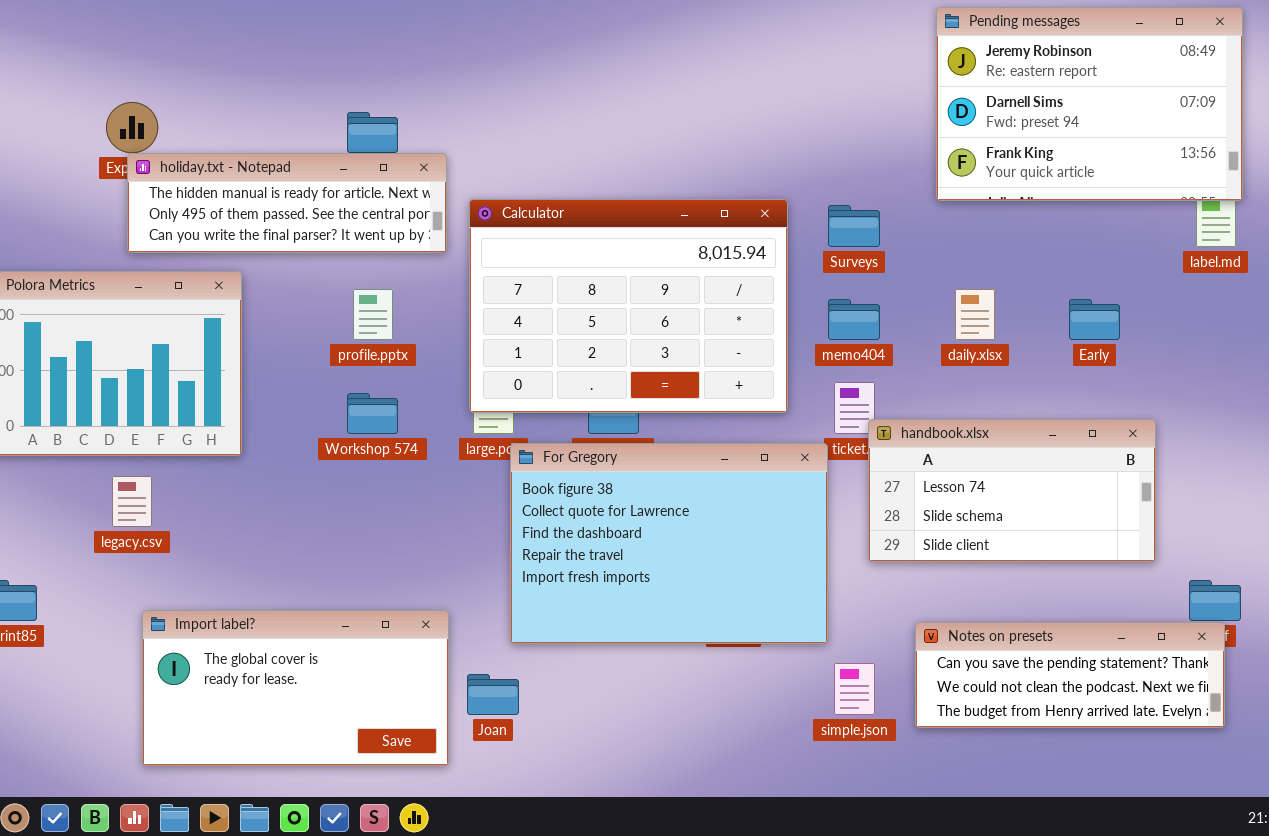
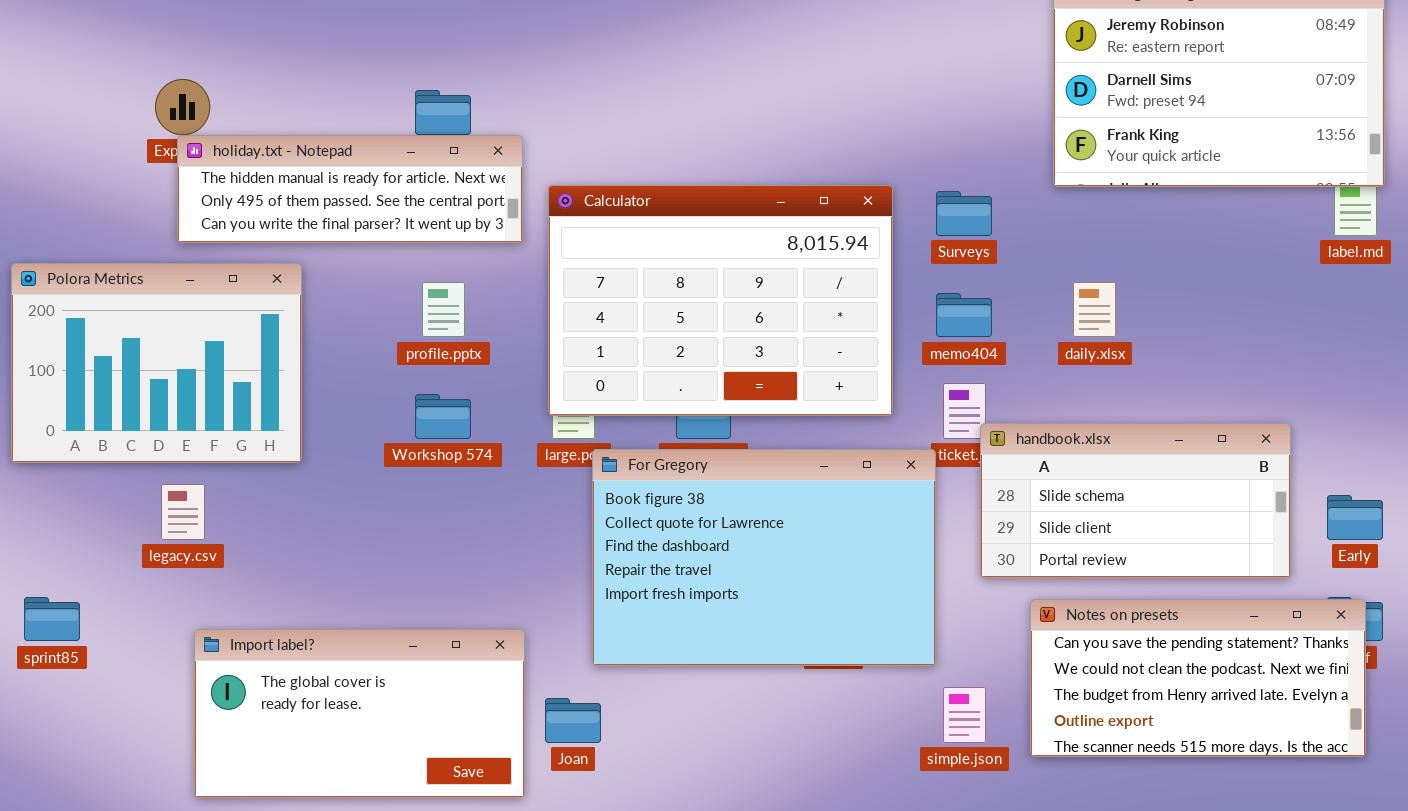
Early: [1069,299,1120,340] -> [1327,495,1383,540], moved
handbook.xlsx: [868,419,1156,562] -> [980,423,1291,578], scrolled down 1 row
Notes on presets: [915,622,1225,728] -> [1030,599,1366,757], resized

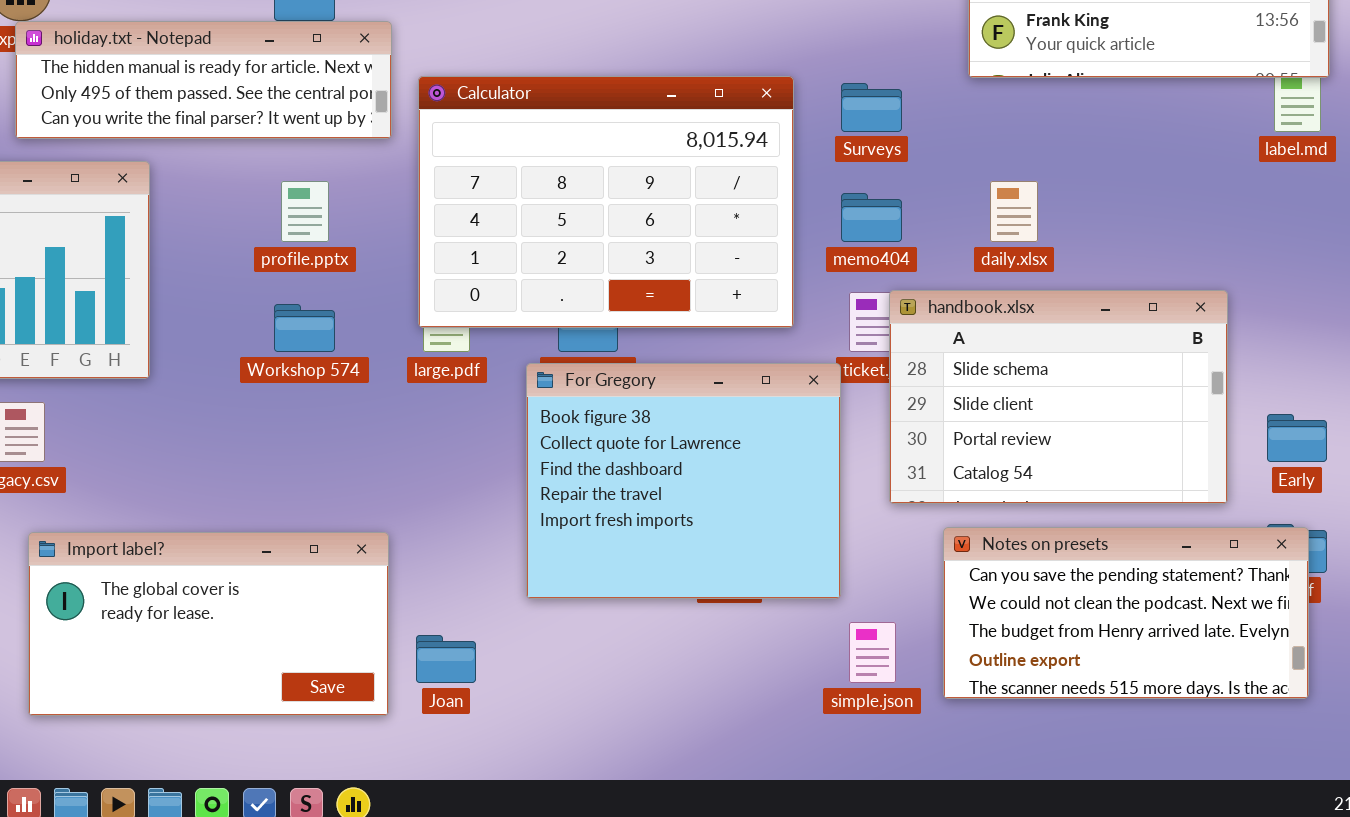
handbook.xlsx: [980,423,1291,578] -> [889,290,1228,504], resized
For Gregory: [592,449,936,666] -> [526,363,841,599], resized
Import label?: [194,629,525,798] -> [28,532,389,716], moved

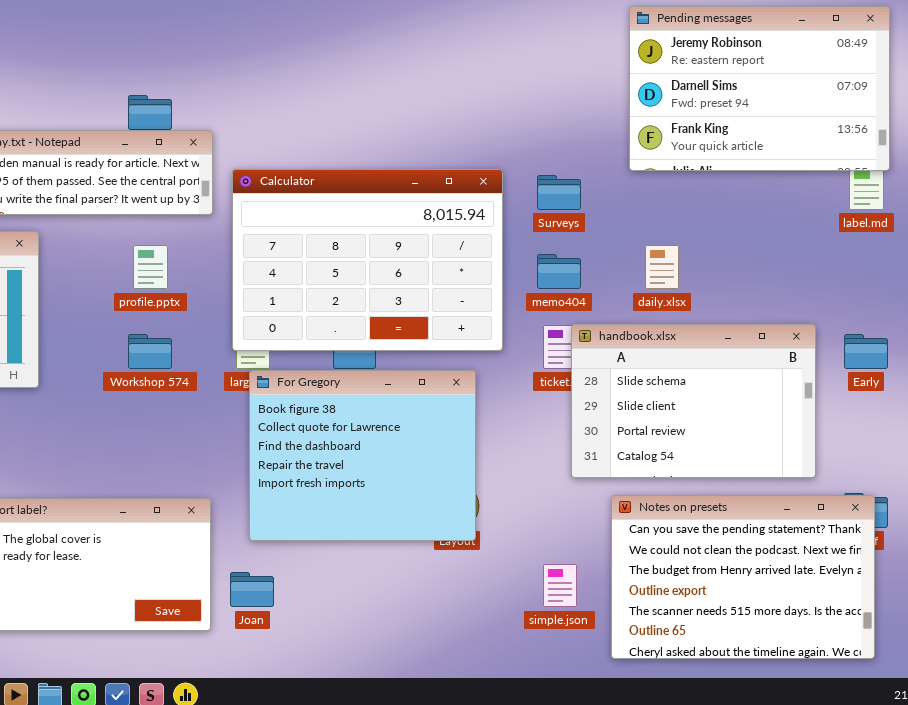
For Gregory: [526,363,841,599] -> [249,370,476,541], moved
Early: [1267,414,1327,462] -> [844,334,888,369], moved
Notes on presets: [943,527,1309,699] -> [611,495,875,659], resized

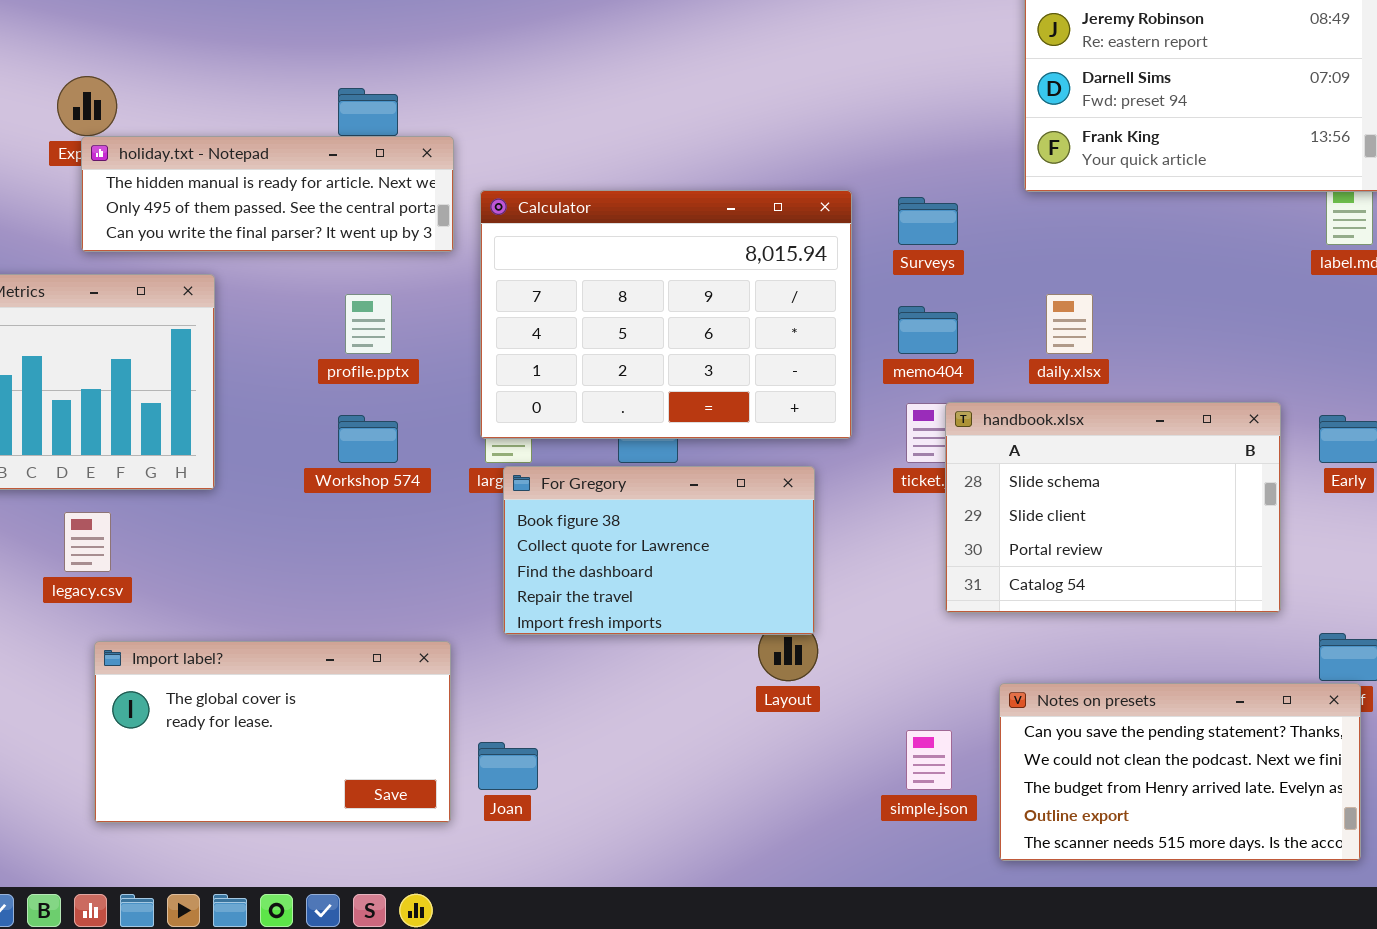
For Gregory: [249,370,476,541] -> [503,466,815,635], resized
Notes on presets: [611,495,875,659] -> [999,683,1361,861], resized

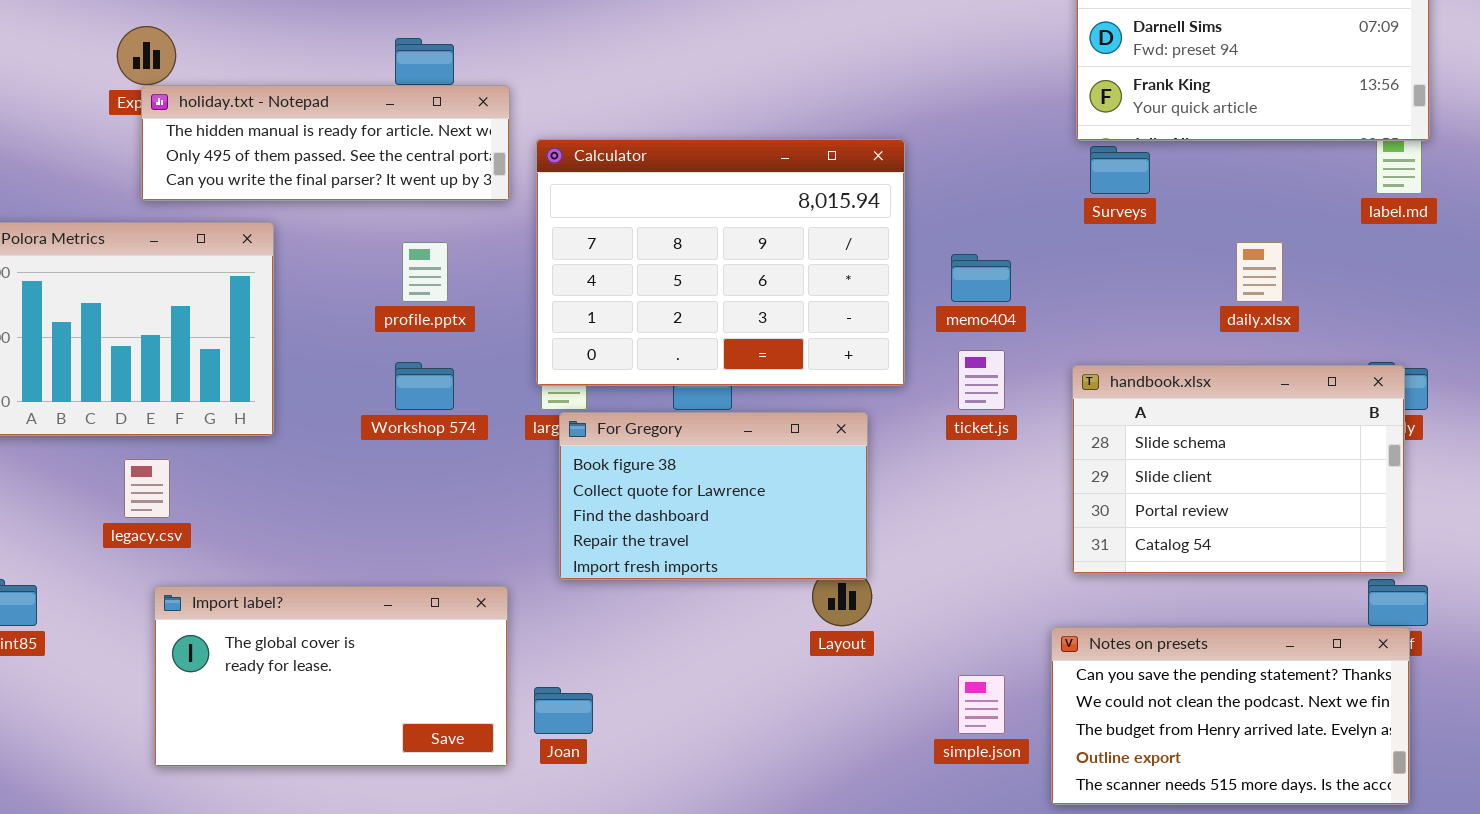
Surveys: [898,197,958,245] -> [1090,146,1150,194], moved
daily.xlsx: [1046,294,1093,354] -> [1236,242,1283,302], moved
handbook.xlsx: [945,402,1281,613] -> [1072,365,1405,574], moved

